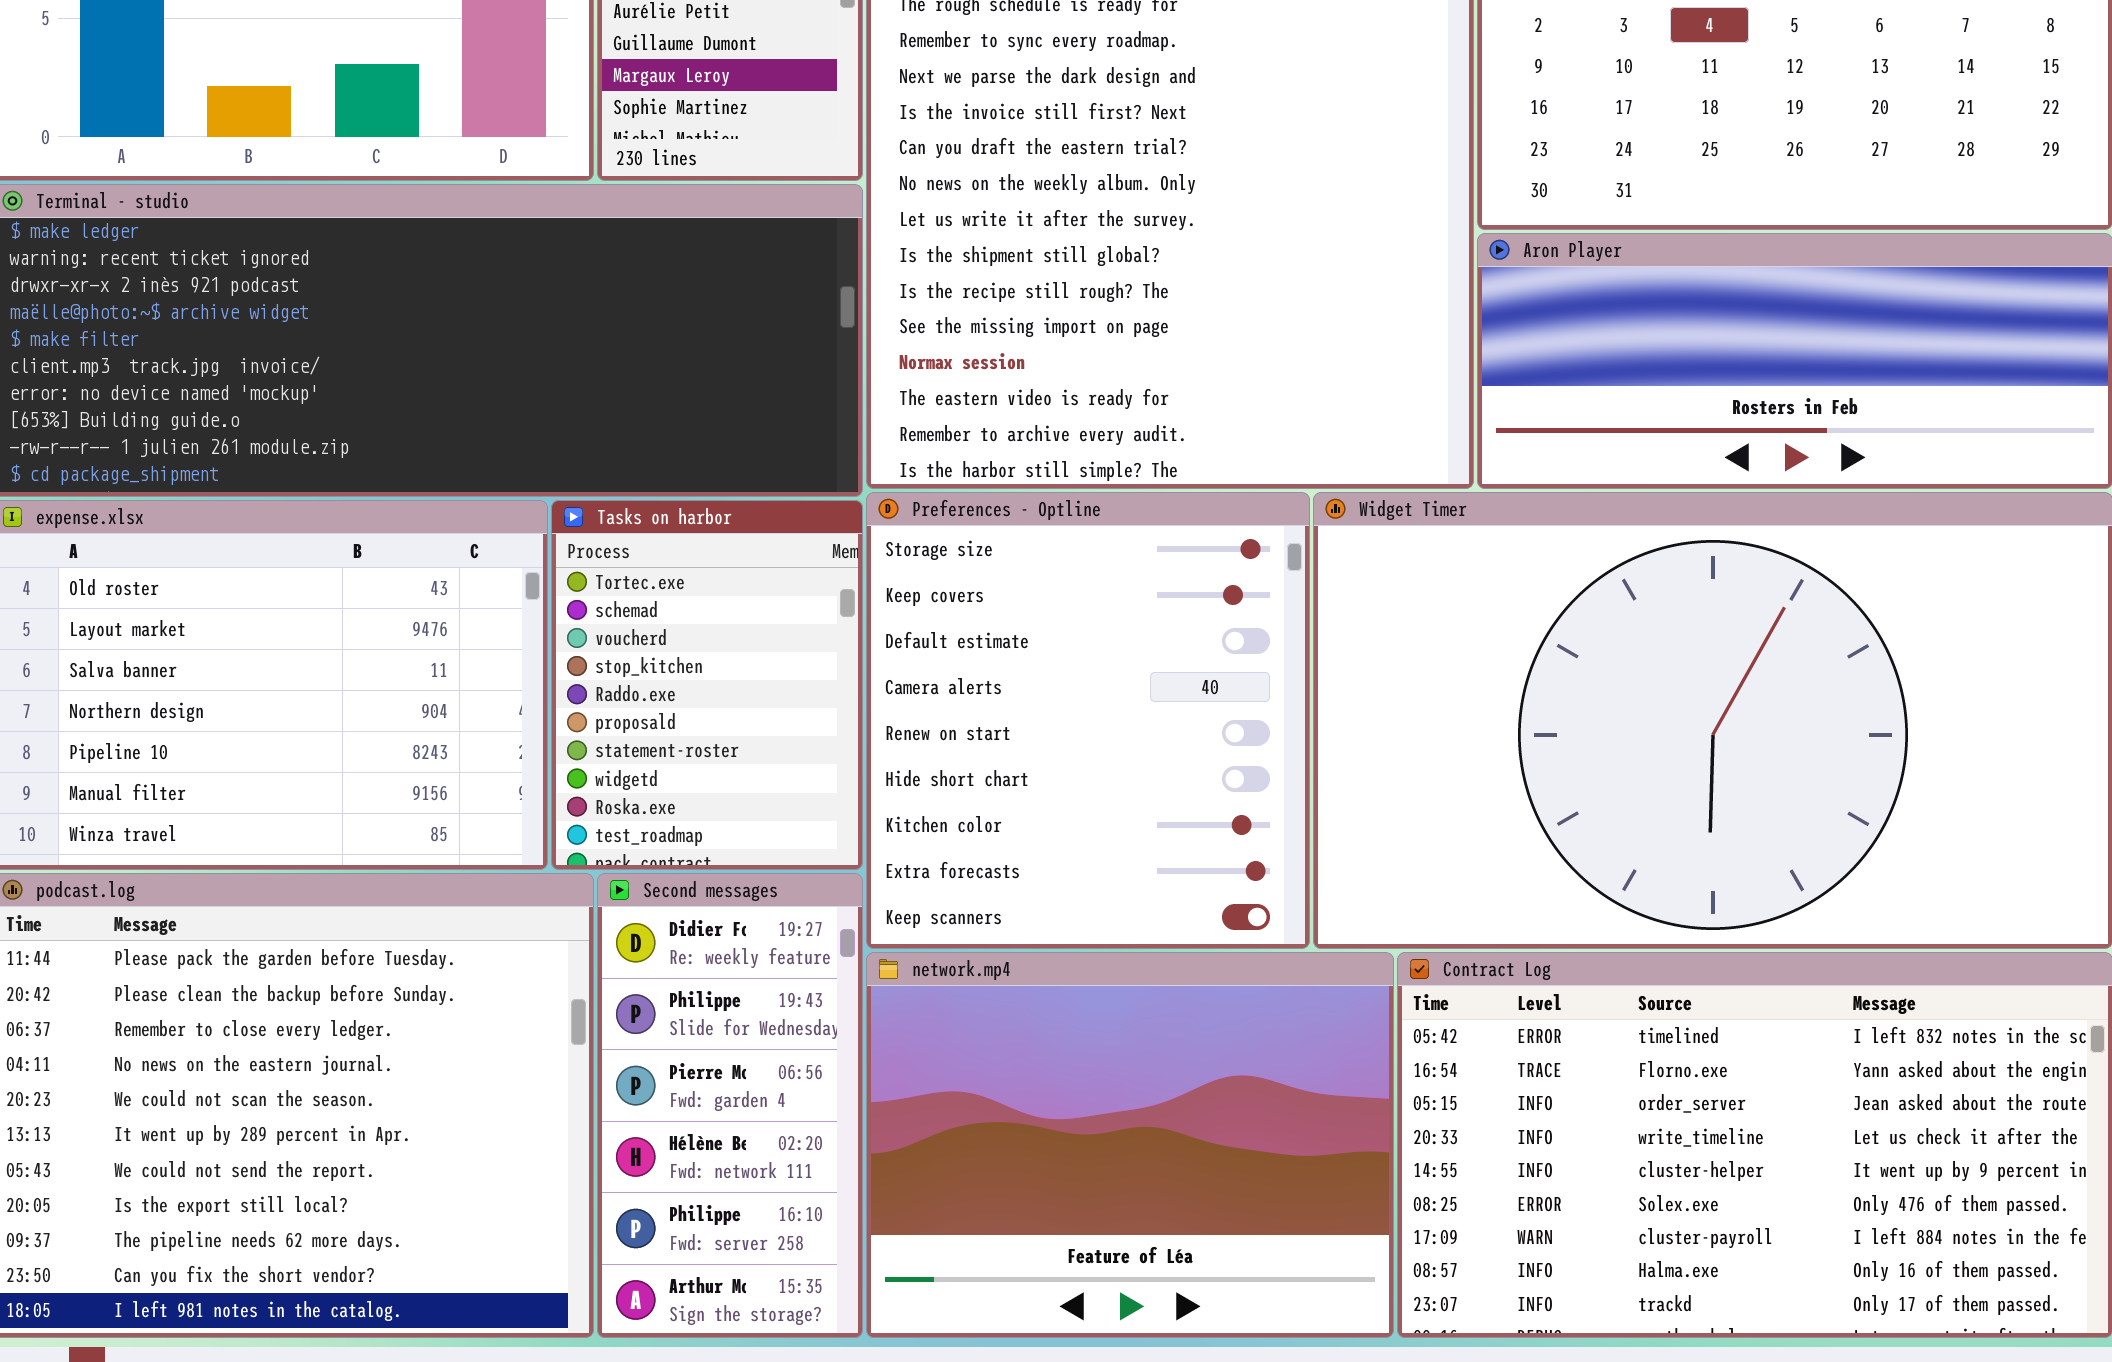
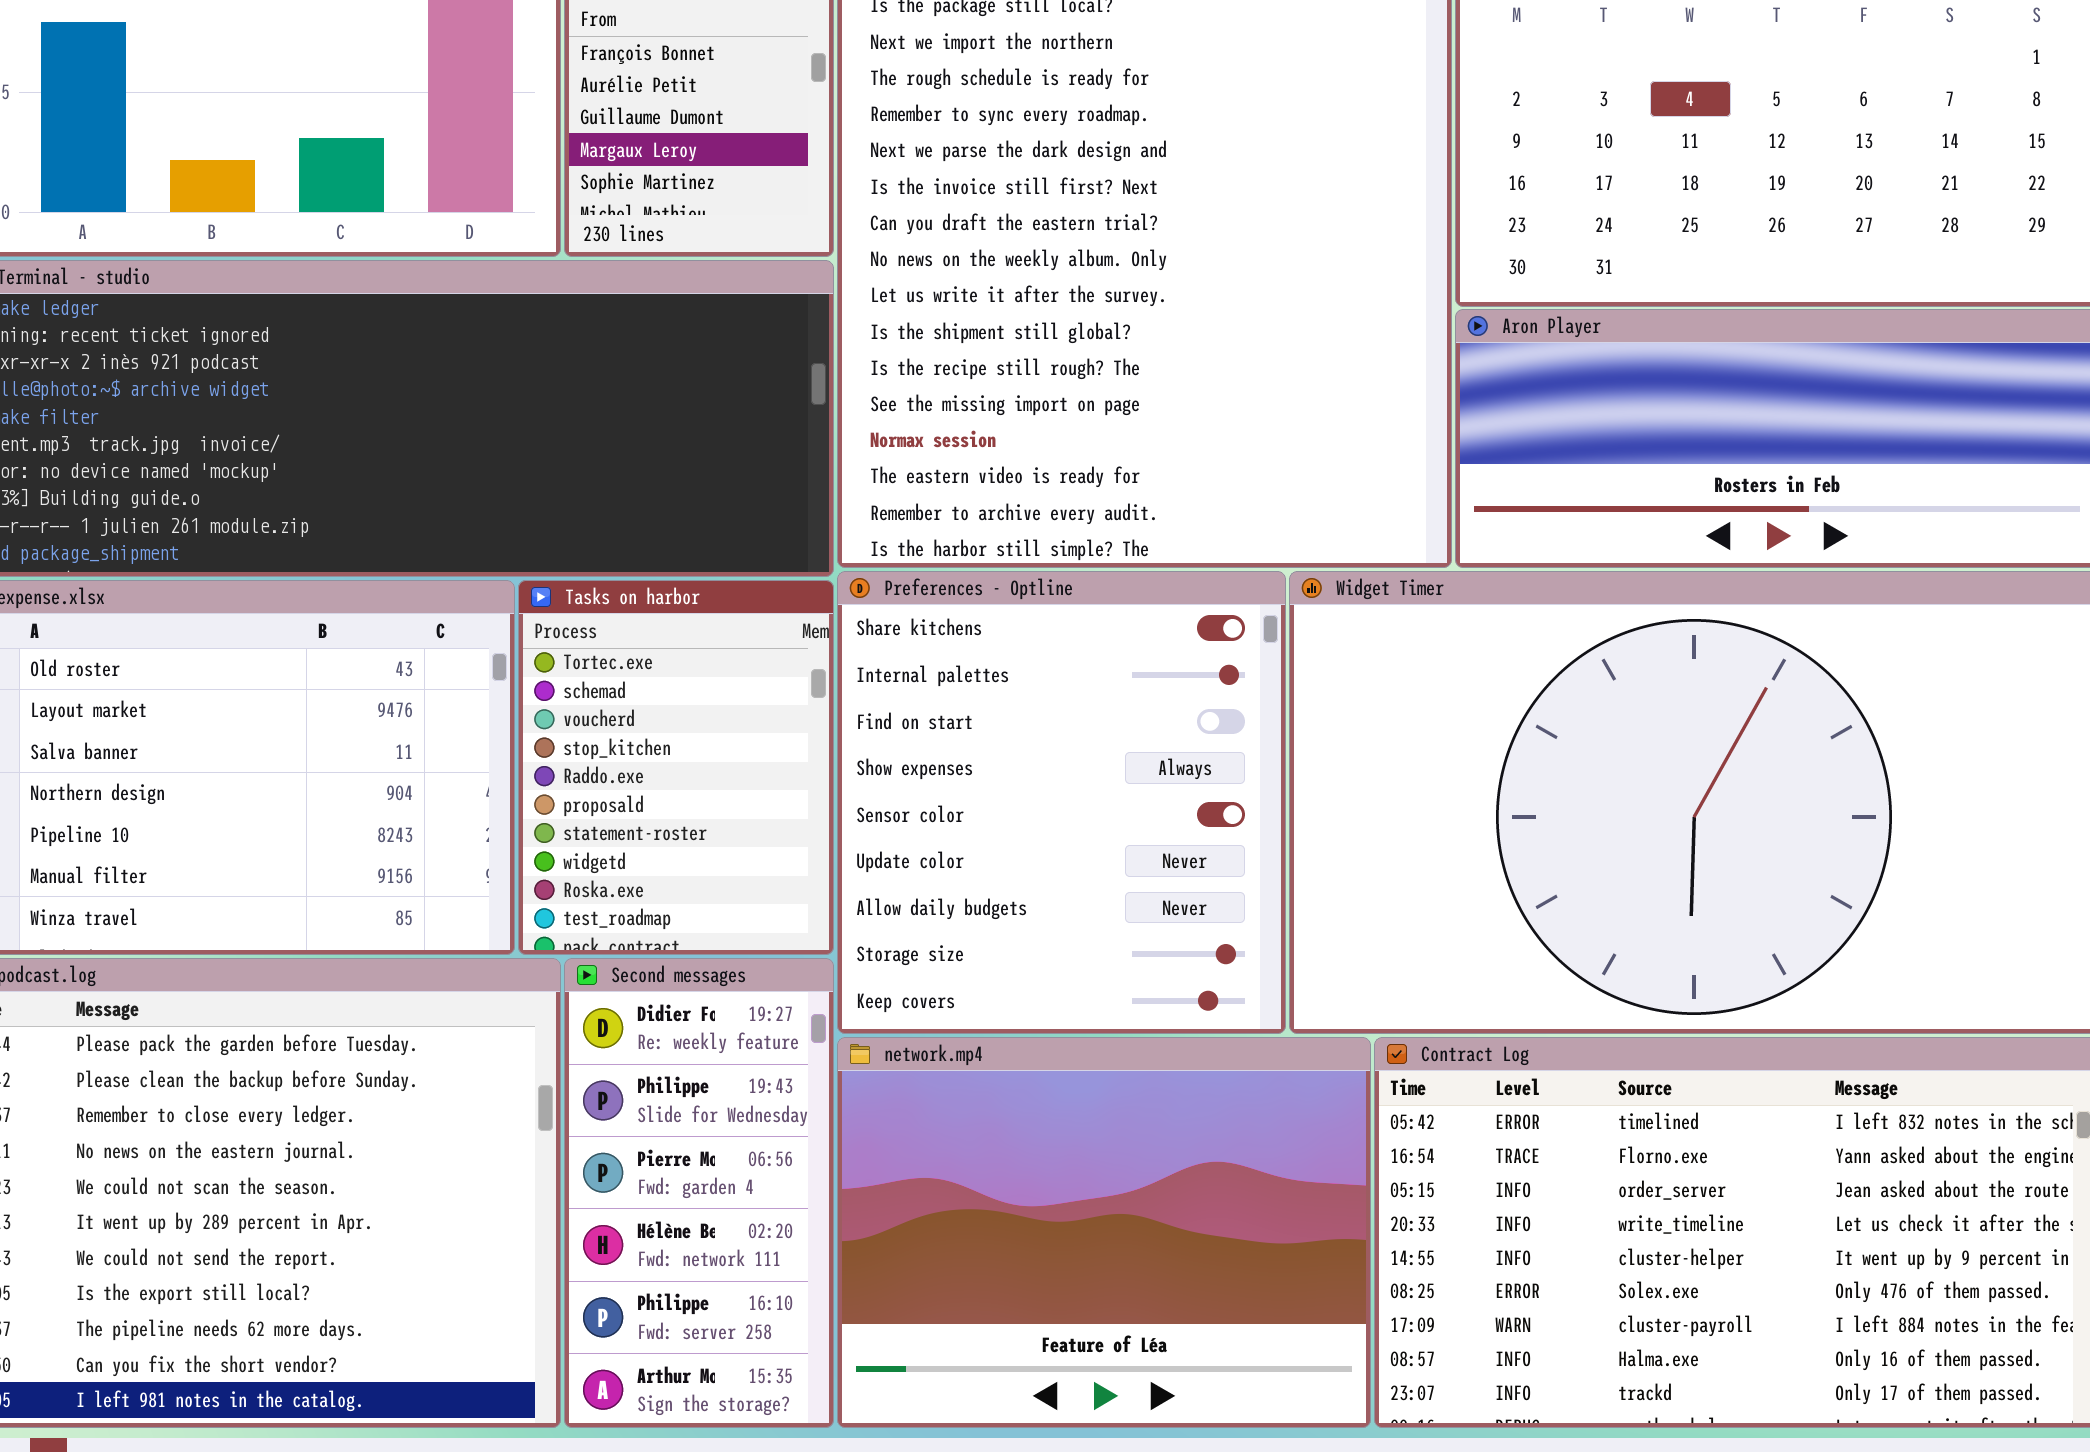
Preferences - Optline: [866,492,1310,949] -> [837,571,1286,1034], scrolled up 7 rows

